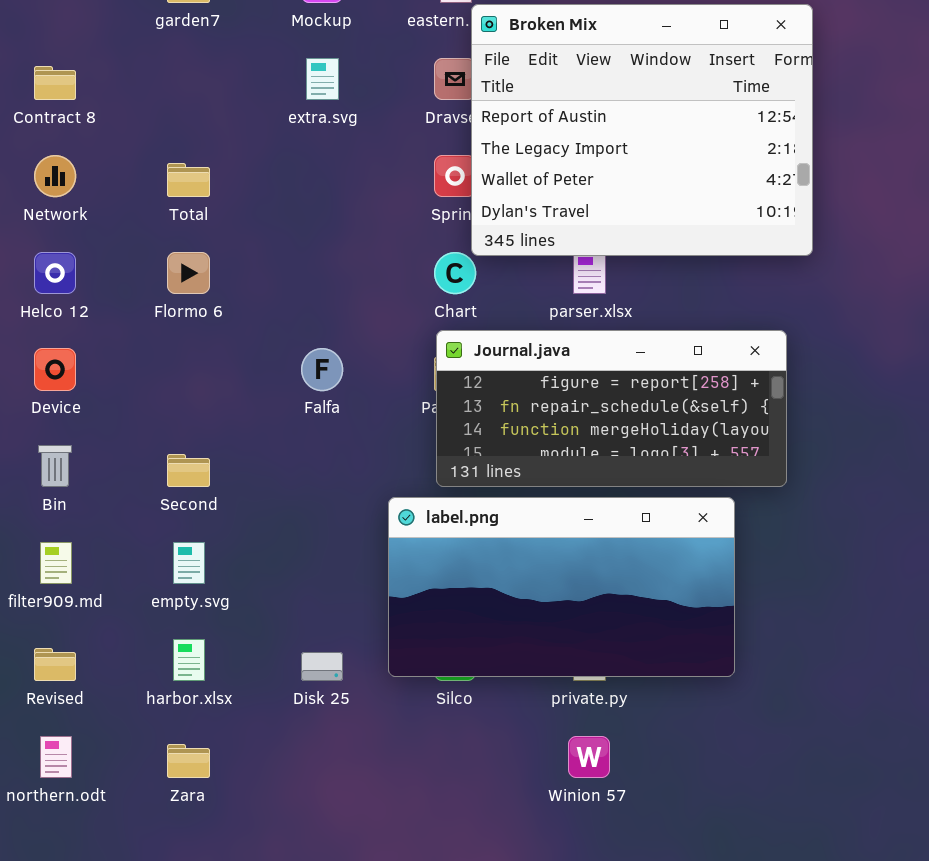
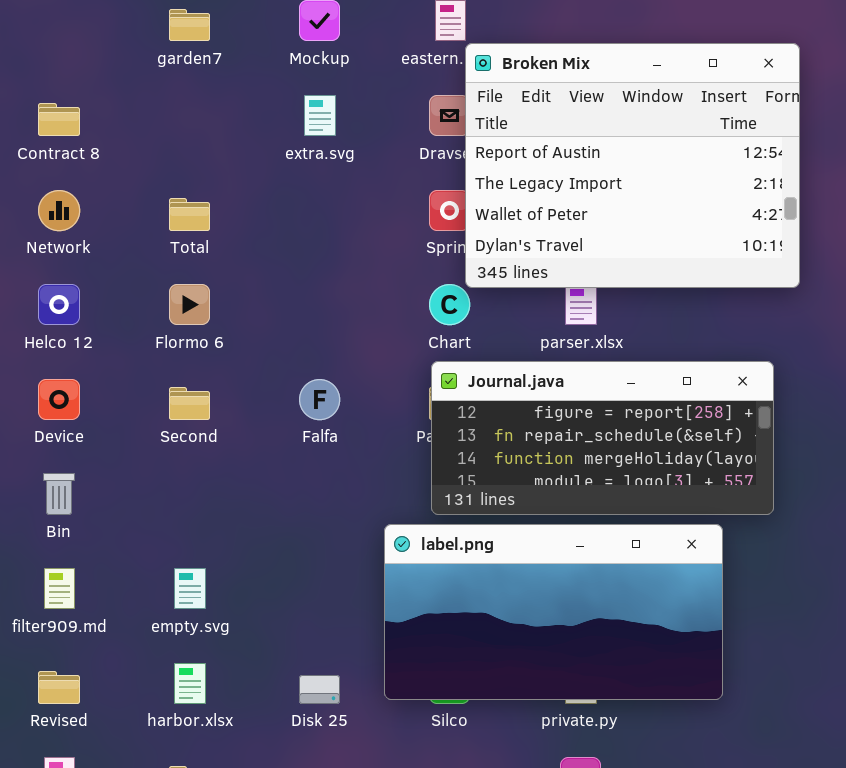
Second: [167,454,210,487] -> [169,387,210,420], moved

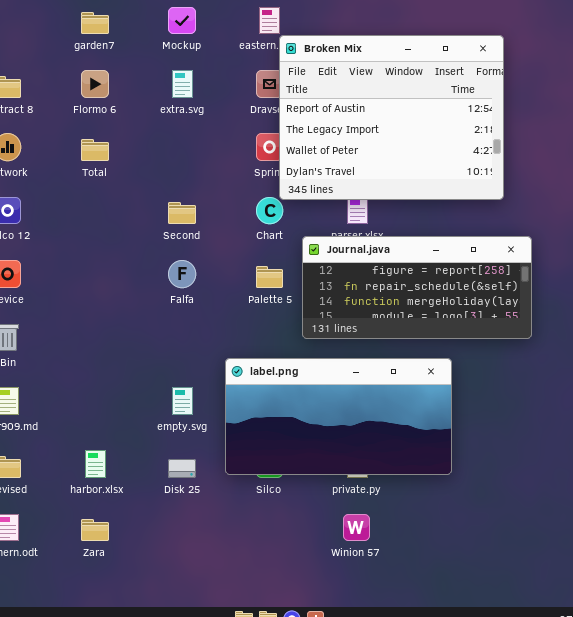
Flormo 6: [169,284,210,325] -> [81,70,109,98], moved
Journal.java: [431,361,774,515] -> [302,236,532,339], moved
Second: [169,387,210,420] -> [168,202,196,224], moved
empty.svg: [174,568,206,609] -> [172,387,193,415], moved

